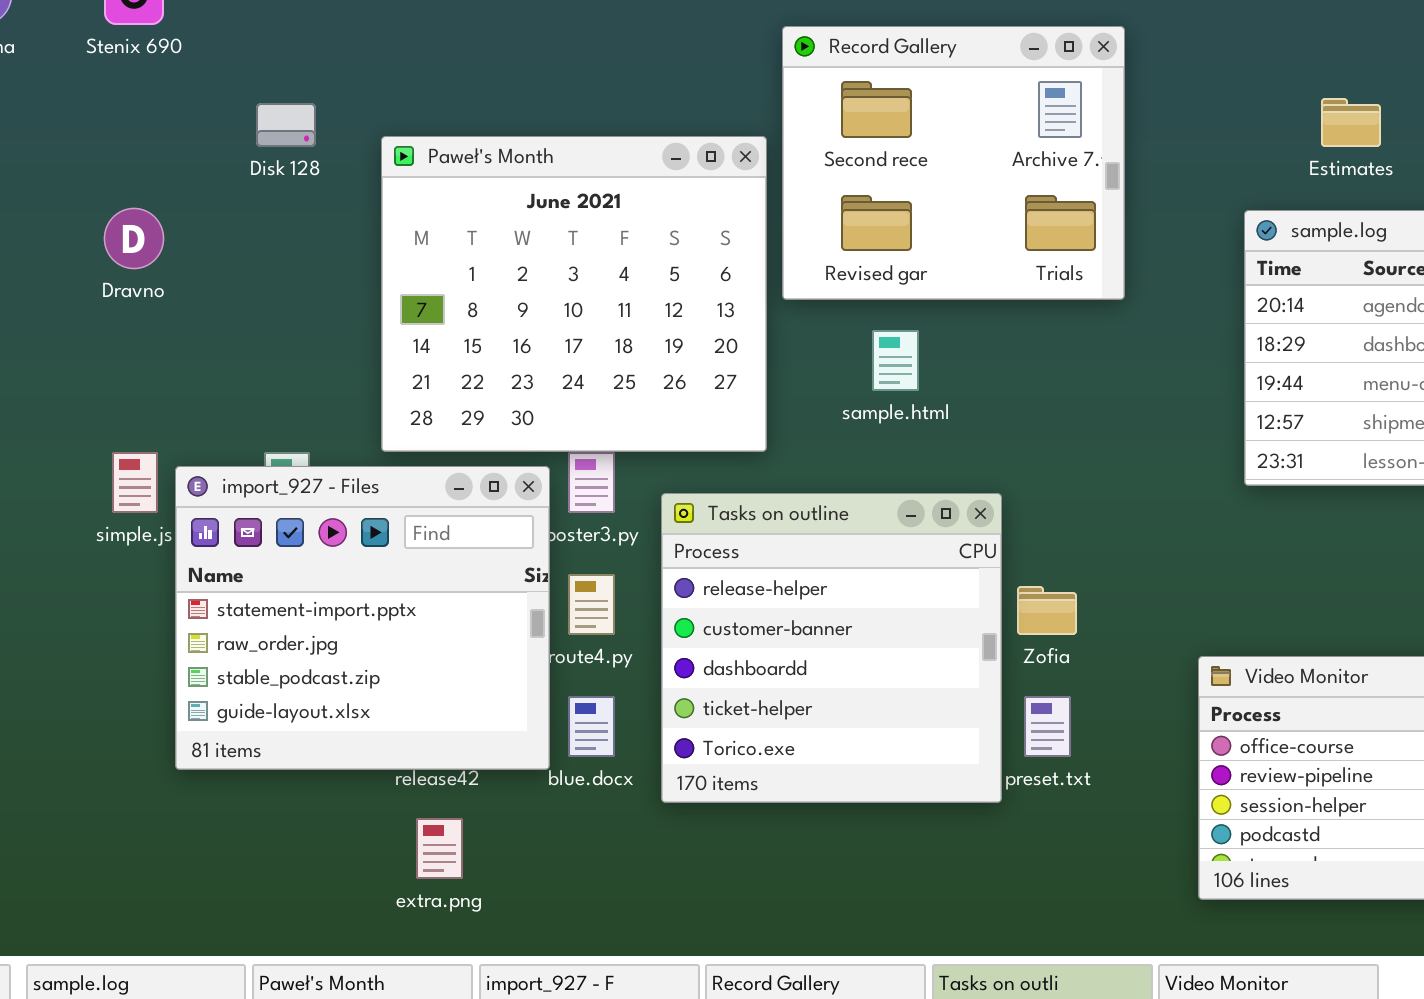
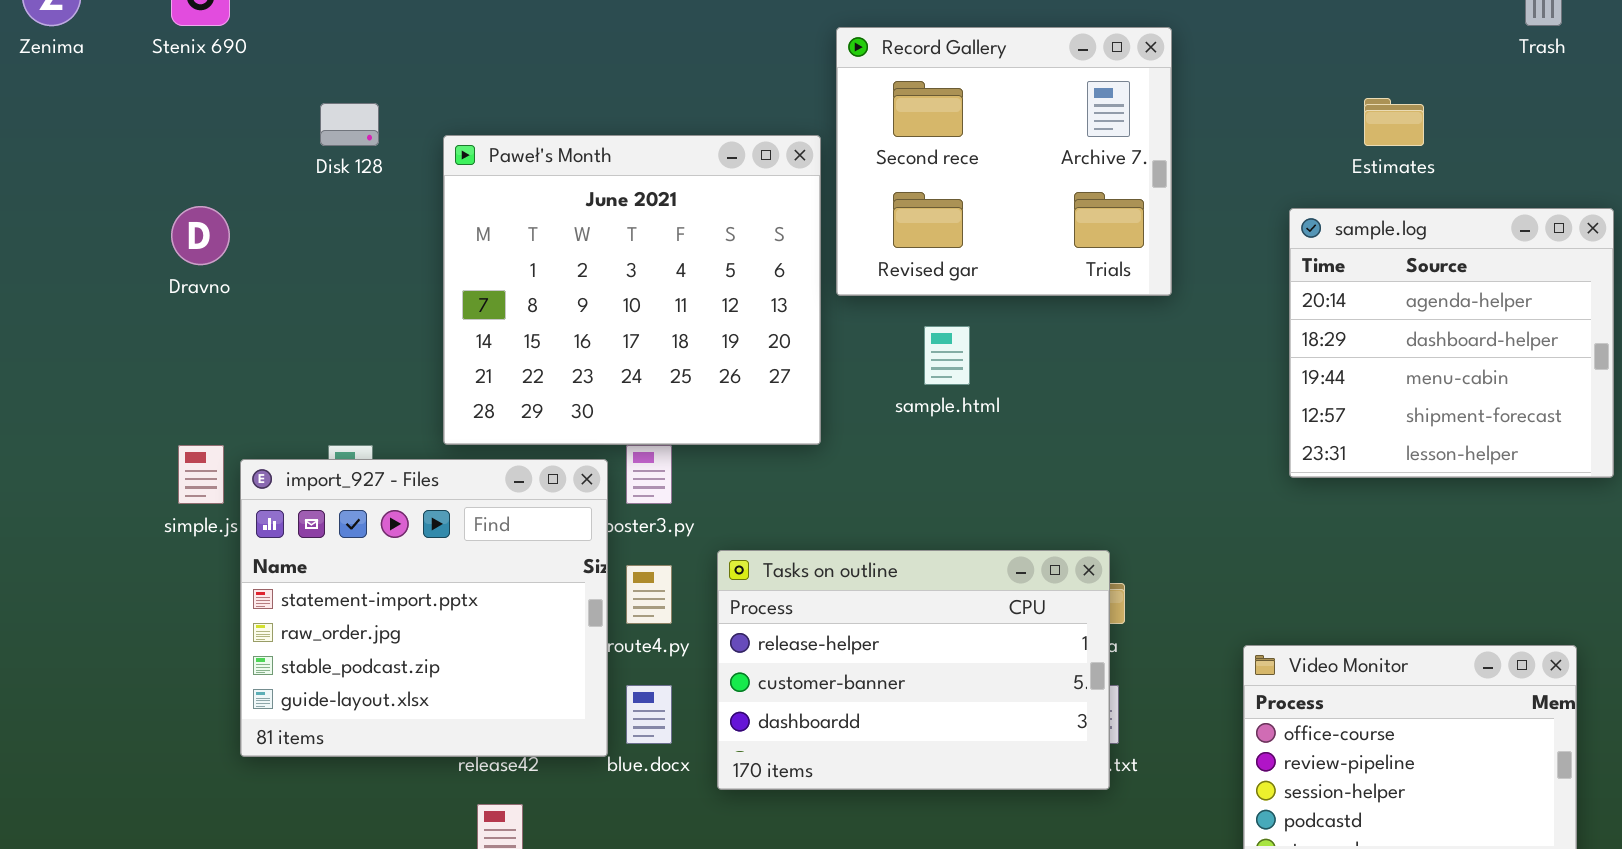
Tasks on outline: [661,493,1002,803] -> [717,550,1110,790], resized

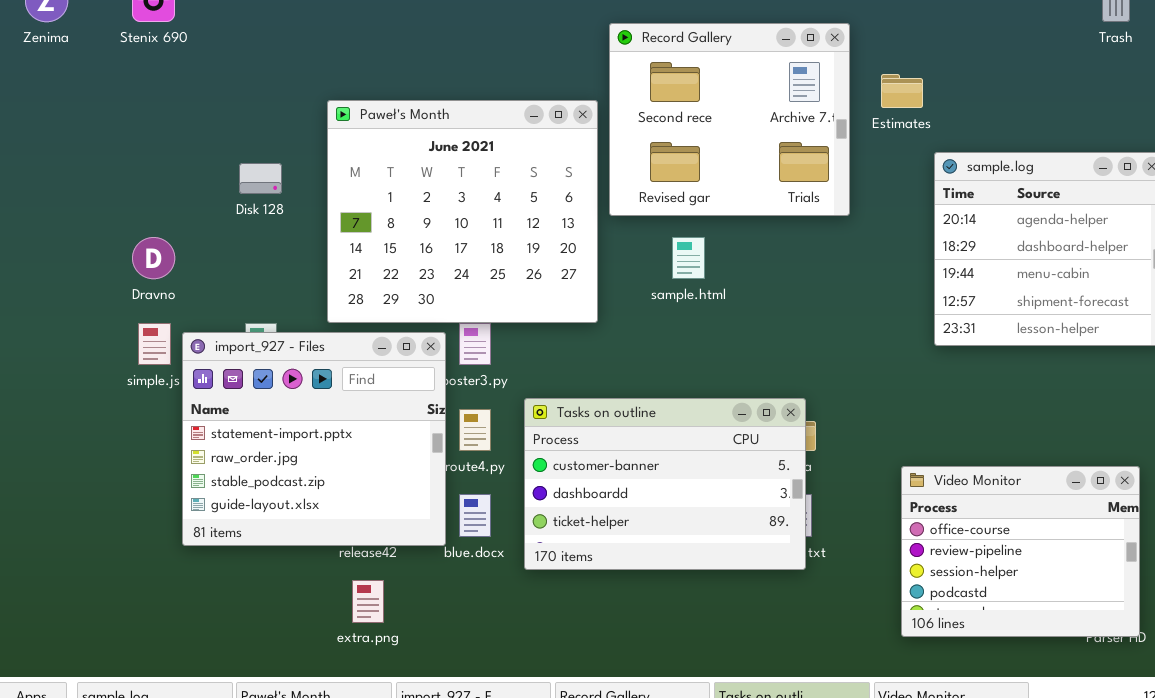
Estimates: [1364,98,1424,146] -> [881,74,923,108], moved
Disk 128: [320,103,379,146] -> [239,163,282,194], moved
Dravno: [171,206,230,265] -> [132,237,175,279], moved
Tasks on outline: [717,550,1110,790] -> [524,398,806,570], scrolled down 1 row

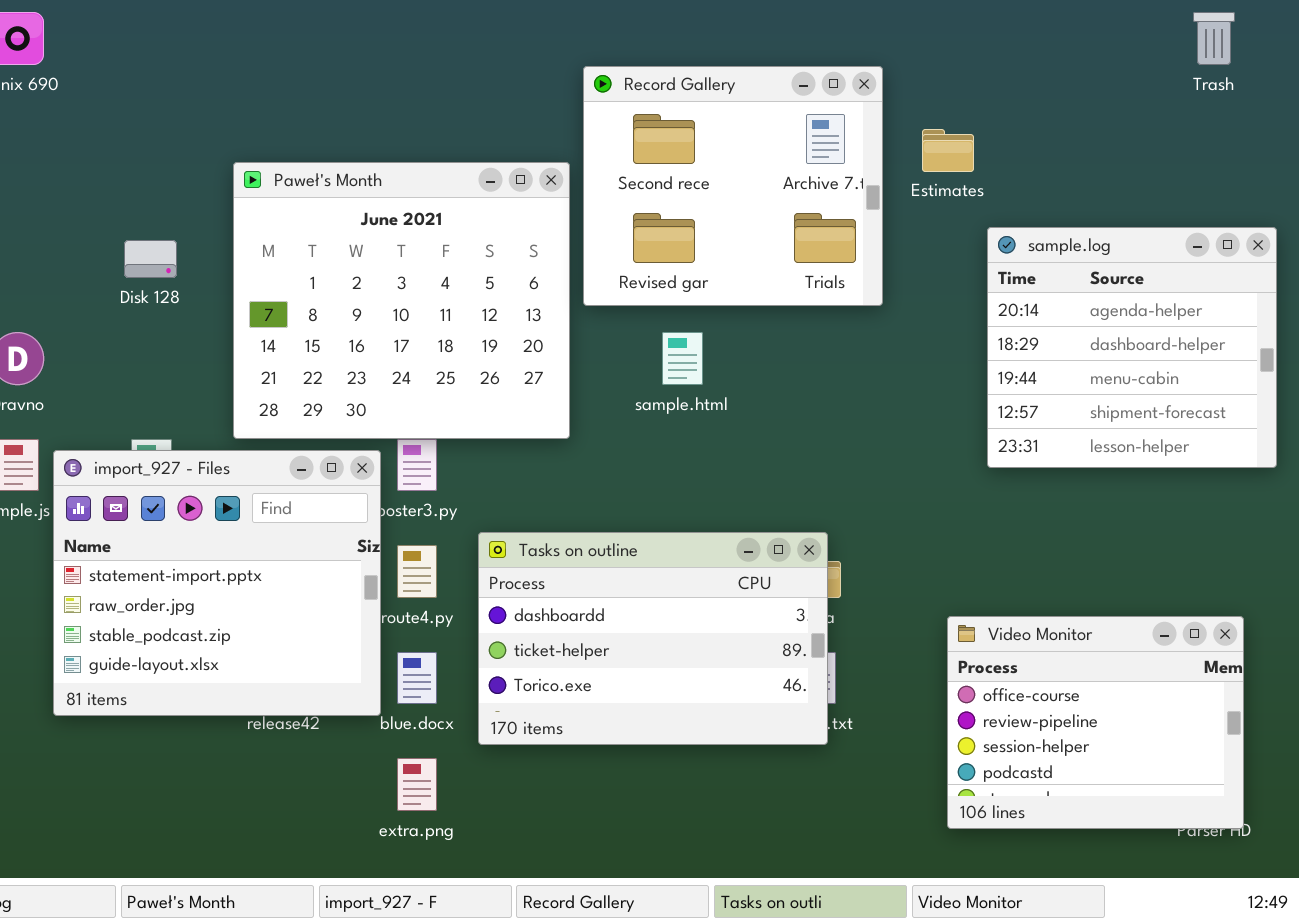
Tasks on outline: [524,398,806,570] -> [478,532,828,745], scrolled down 1 row
extra.png: [352,580,384,623] -> [397,758,437,811], moved

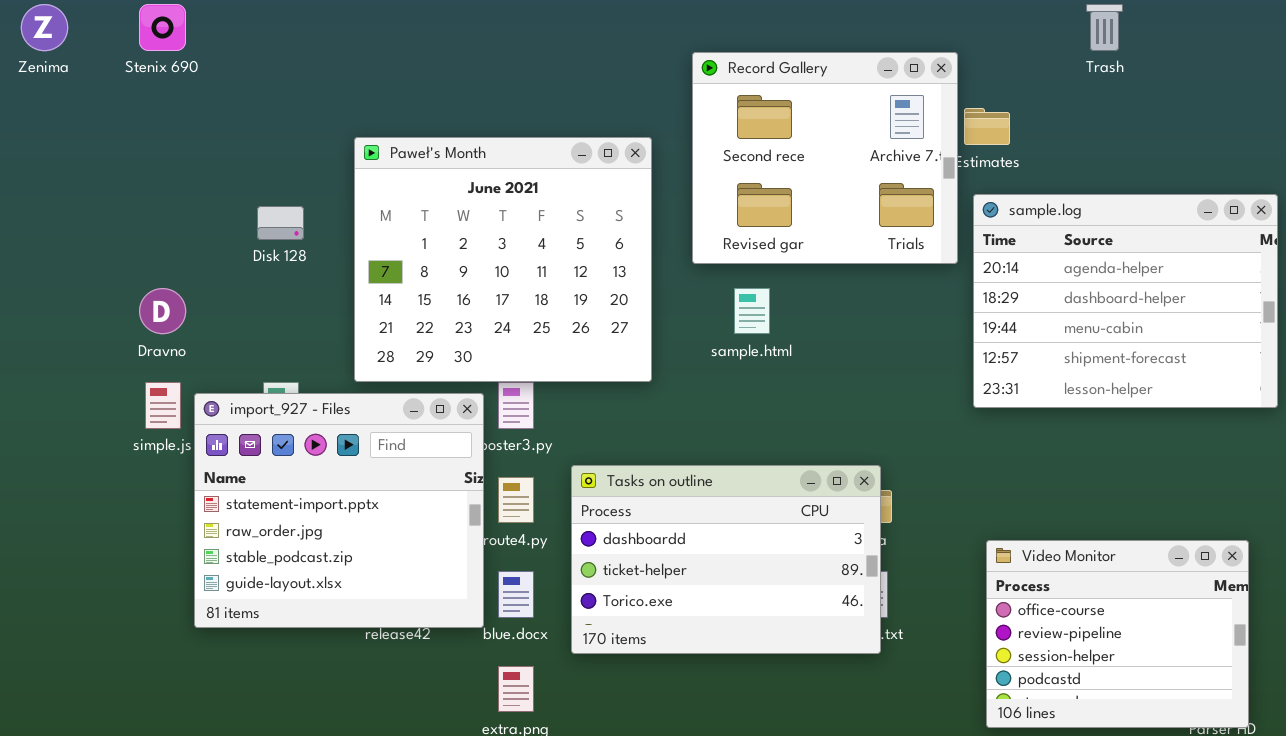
Trash: [1193,12,1235,65] -> [1086,4,1123,51], moved
Record Gallery: [583,66,883,306] -> [692,52,958,264], moved
sample.log: [987,227,1277,468] -> [973,194,1278,408], resized

